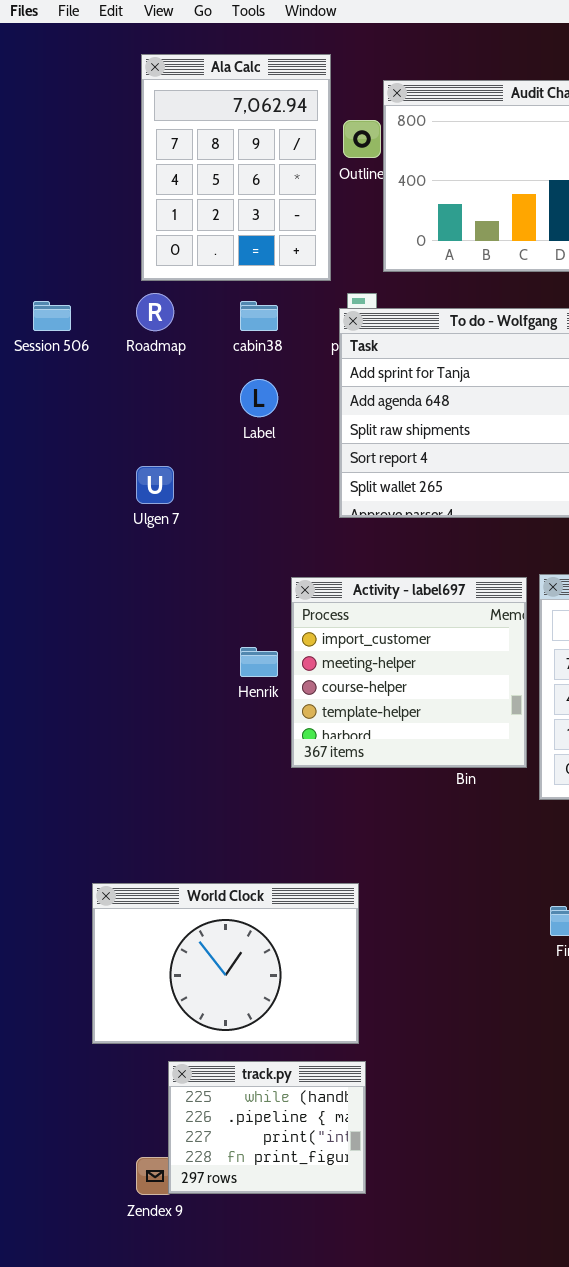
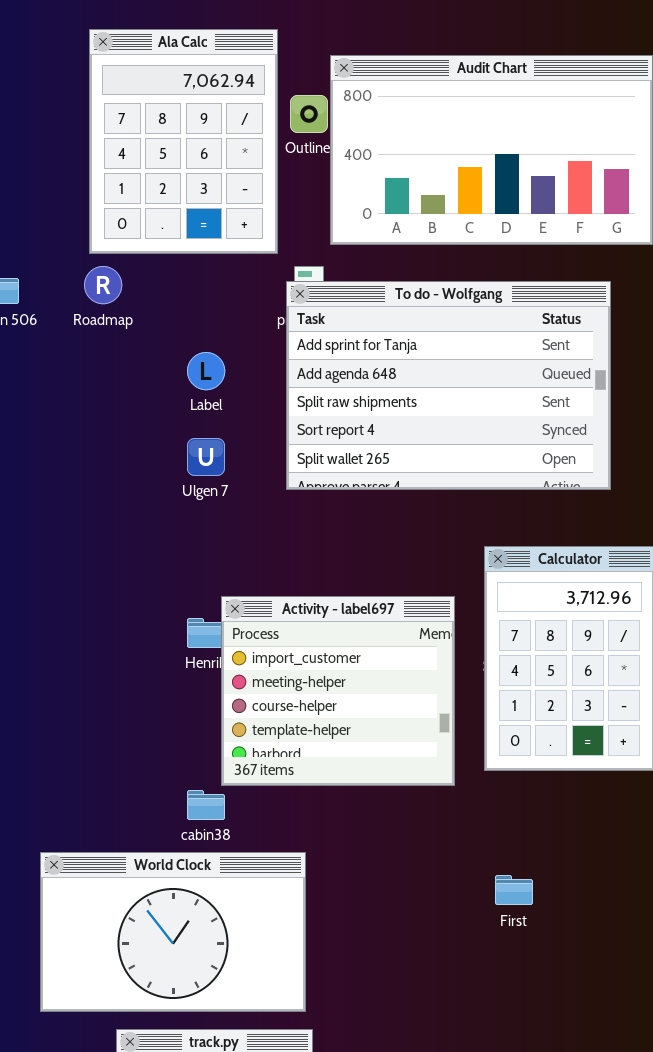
cabin38: [240,301,278,331] -> [187,790,225,820], moved
Ulgen 7: [136,466,174,504] -> [187,438,225,476], moved
Activity - label697: [291,577,527,768] -> [221,596,455,786], moved

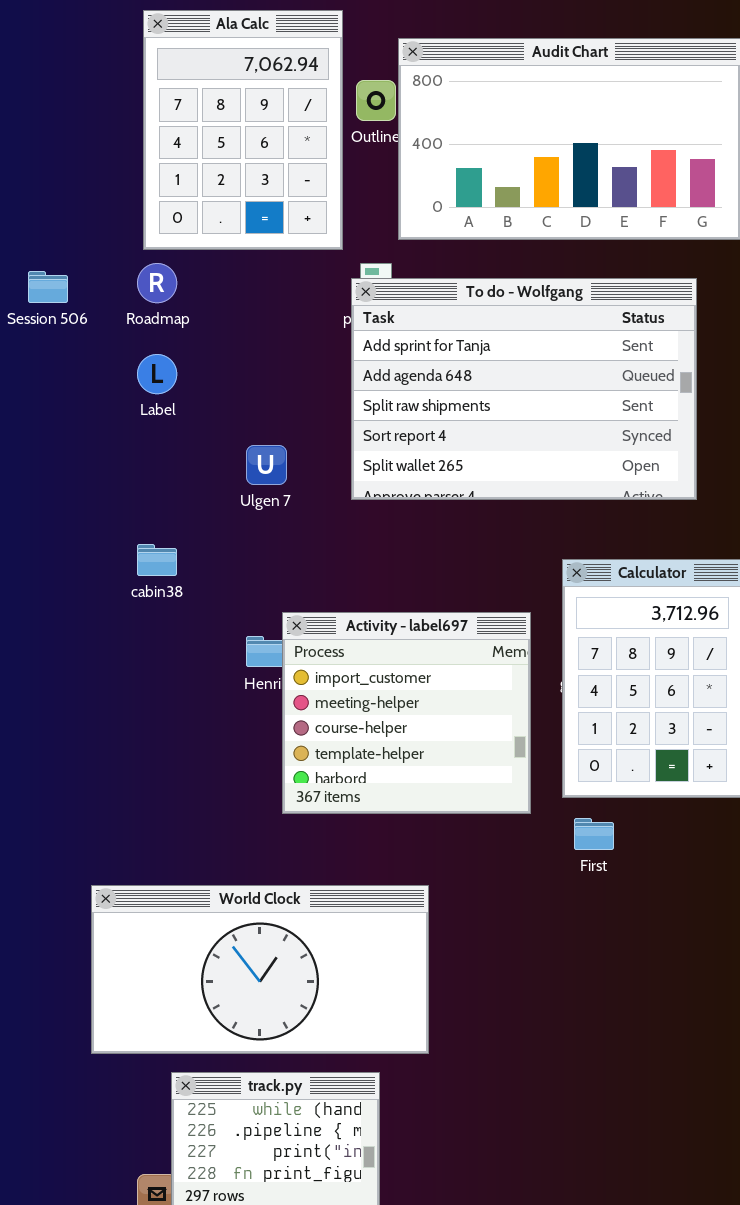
Label: [187,352,225,390] -> [137,354,177,394], moved
cabin38: [187,790,225,820] -> [137,544,177,576], moved
World Clock: [40,852,306,1012] -> [91,885,429,1054], resized
First: [495,875,533,905] -> [574,818,614,850], moved

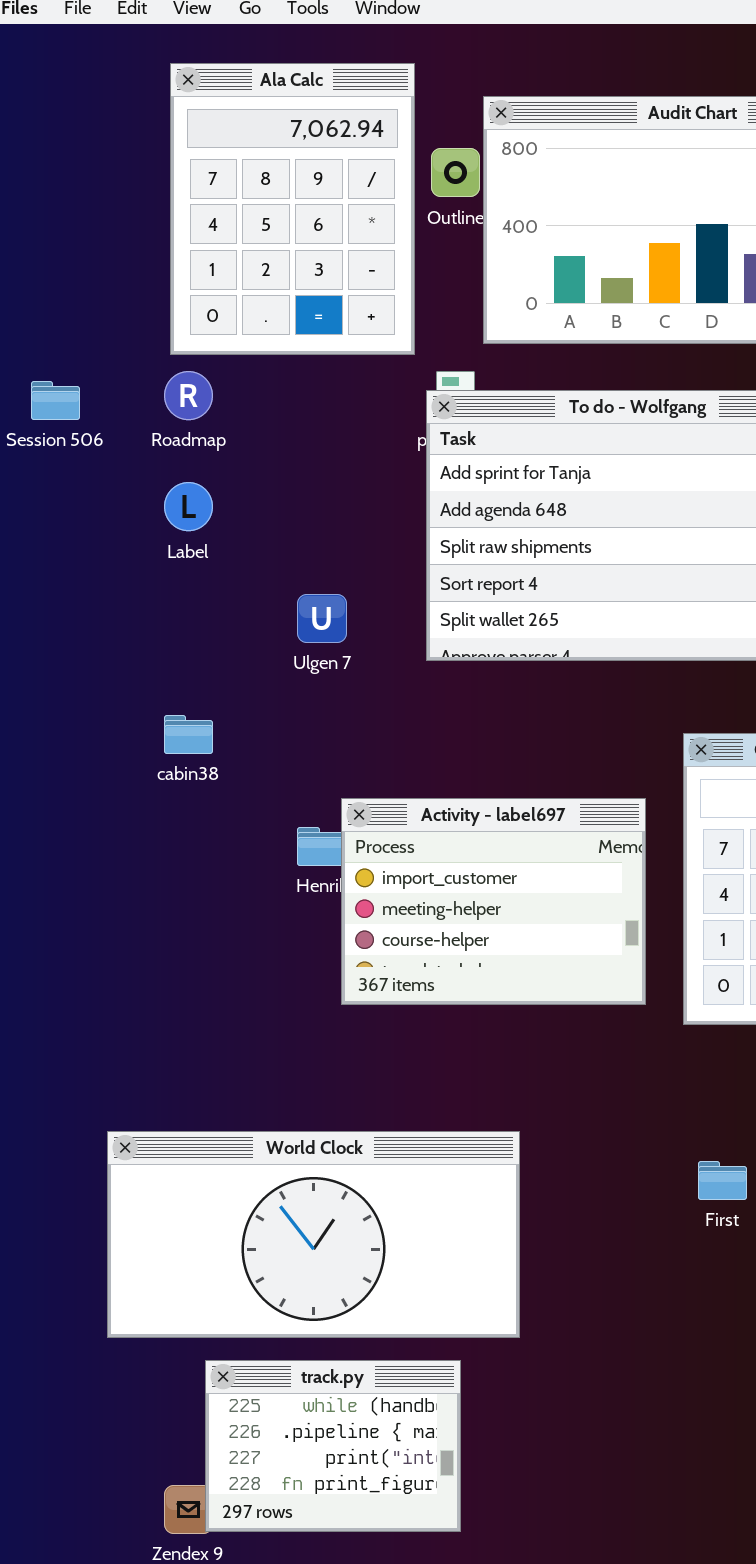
Activity - label697: [282,612,531,814] -> [341,798,646,1005], resized
First: [574,818,614,850] -> [698,1161,747,1200], moved

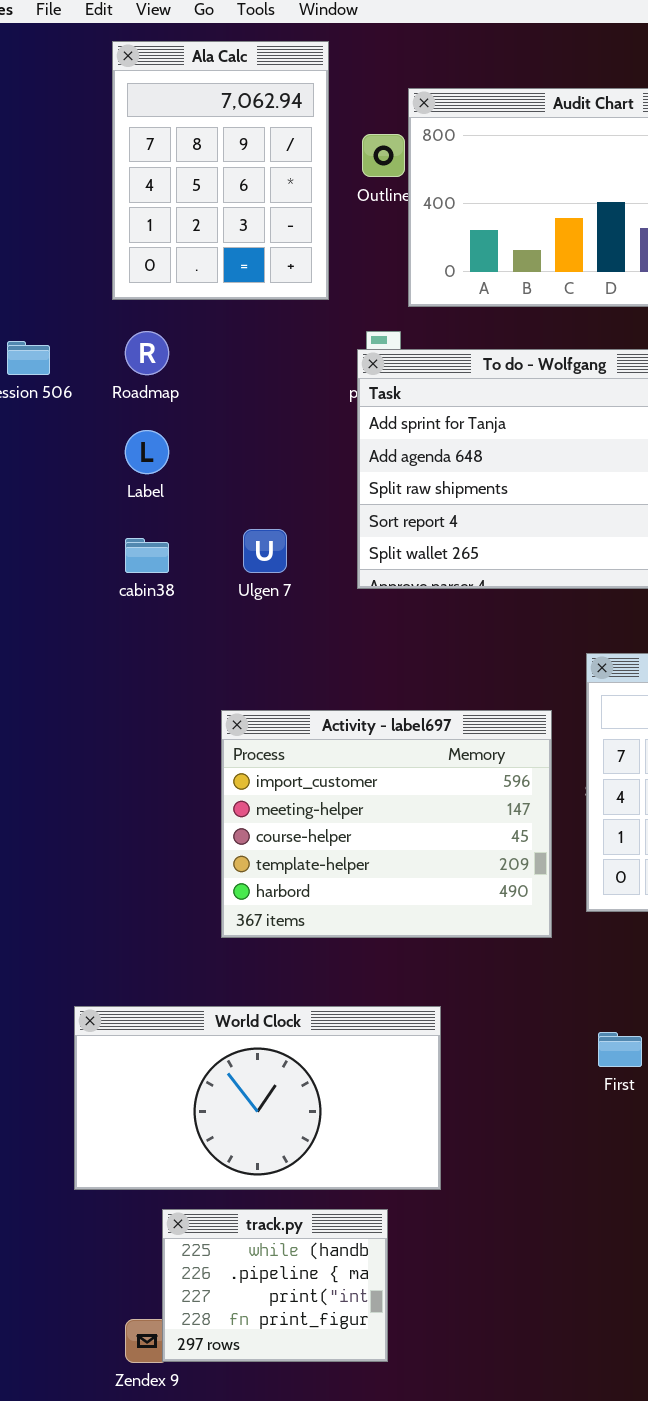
Ala Calc: [170,63,415,355] -> [112,41,329,300], moved
cabin38: [164,715,213,754] -> [125,538,169,573], moved
Activity - label697: [341,798,646,1005] -> [221,710,552,938], resized

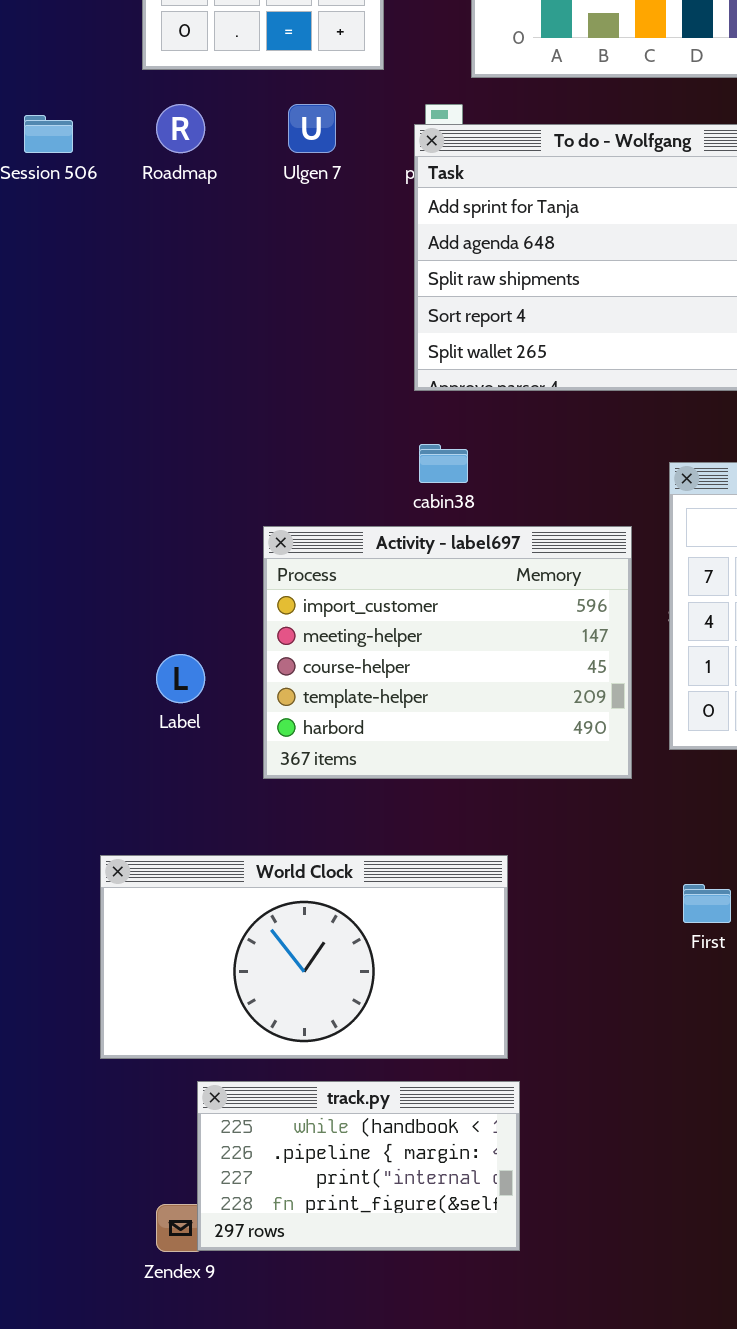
Label: [125,430,169,474] -> [156,654,205,703], moved
Ulgen 7: [243,529,287,573] -> [288,104,336,153], moved
cabin38: [125,538,169,573] -> [419,444,468,483], moved
track.py: [162,1209,388,1362] -> [197,1081,520,1251], resized

